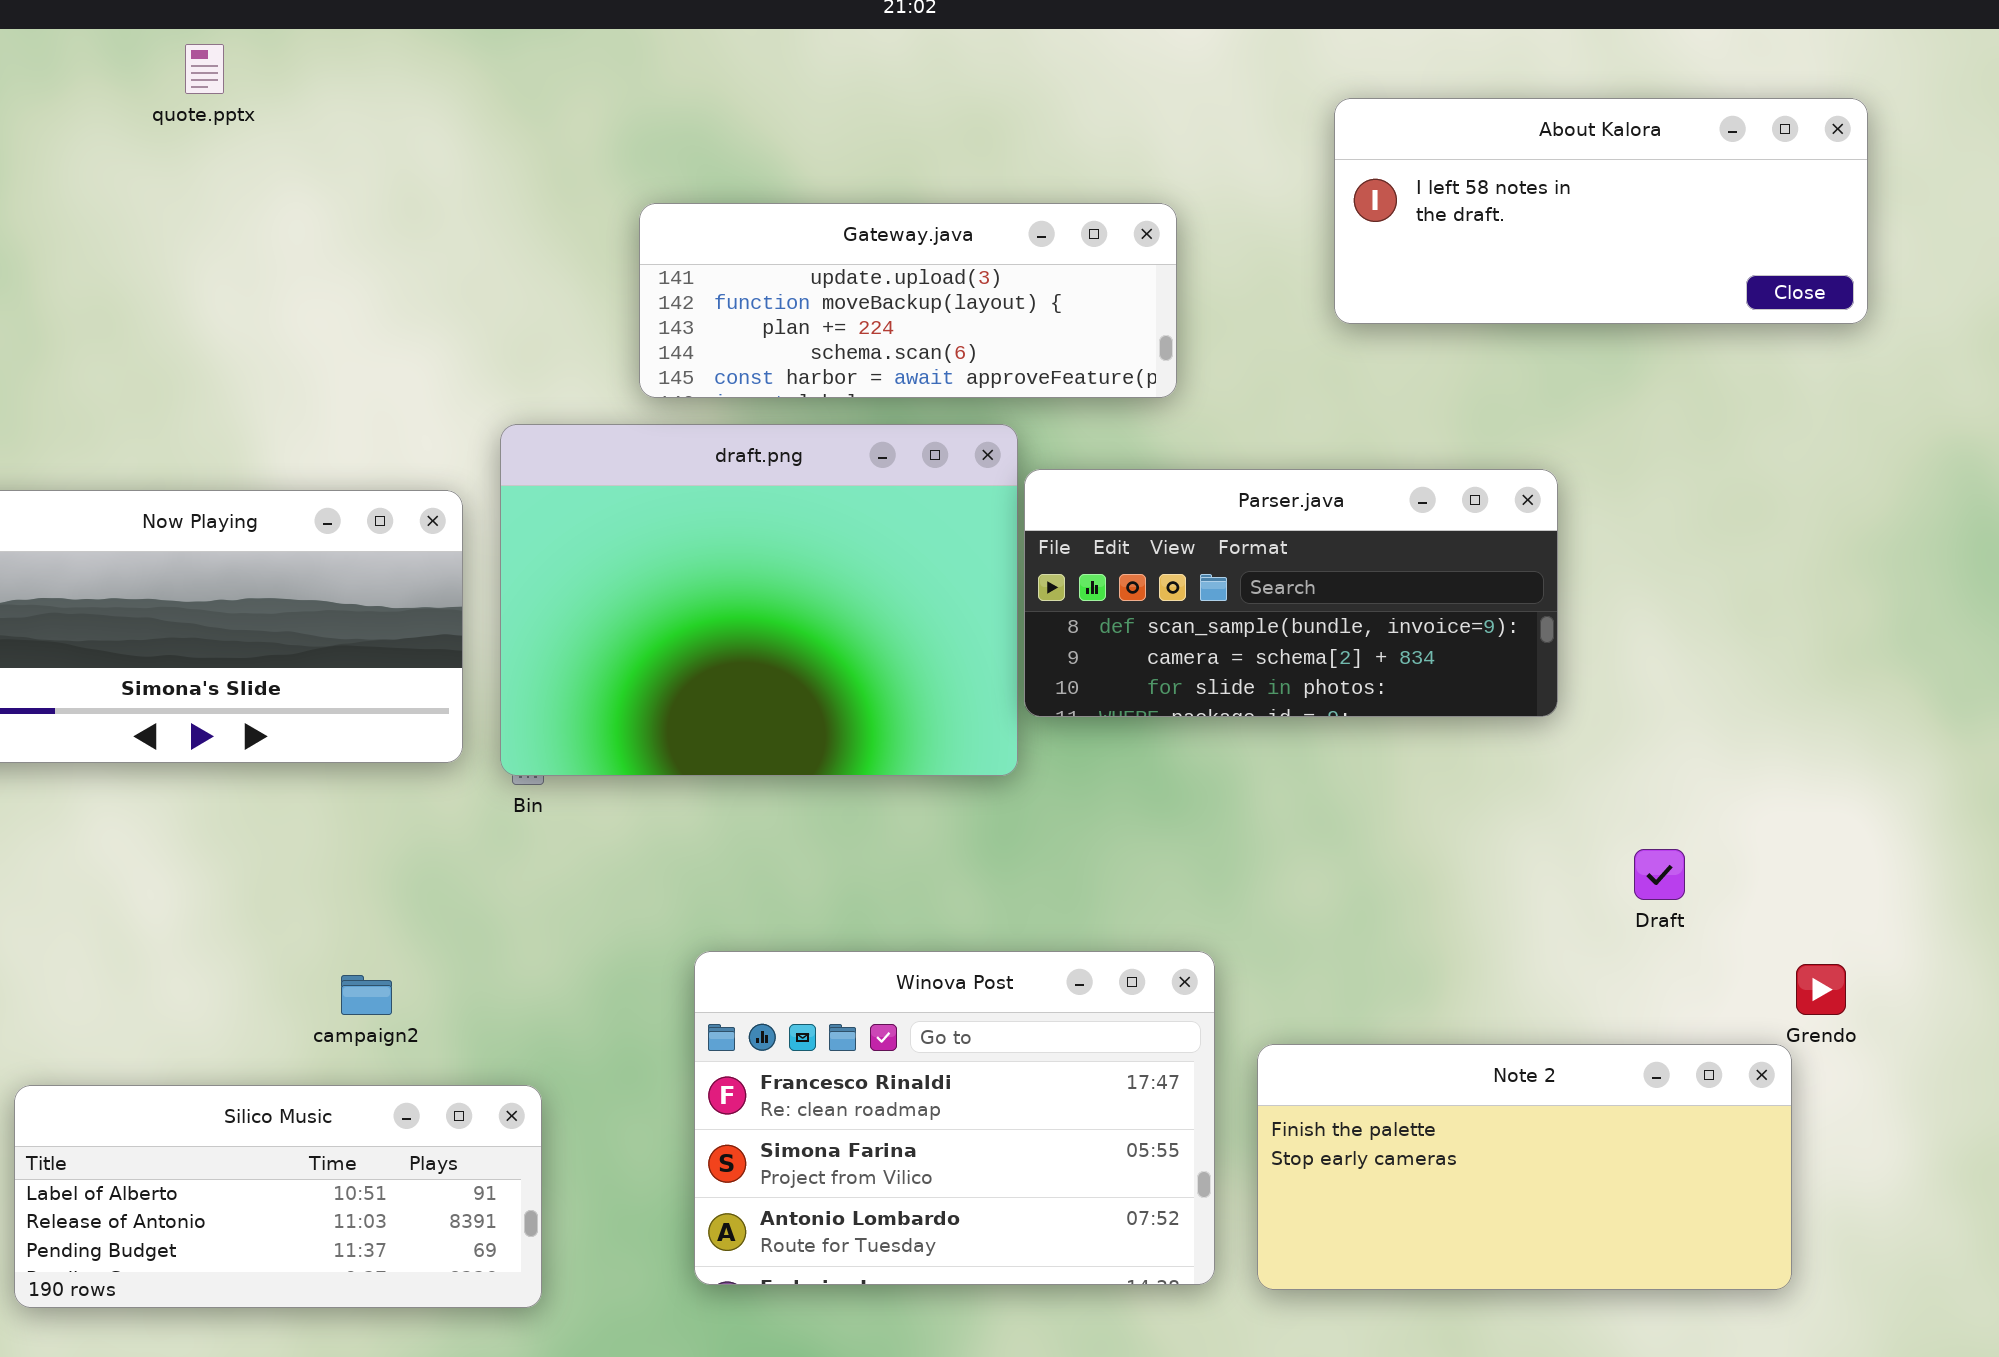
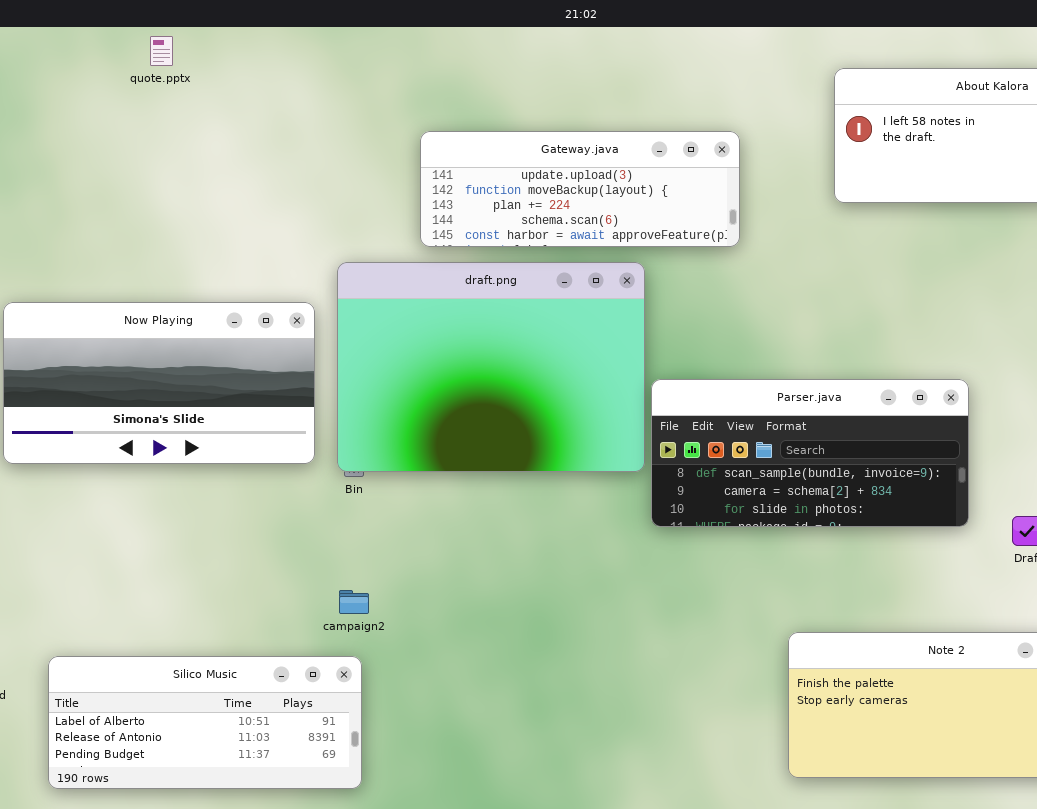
Parser.java: [1024,469,1558,717] -> [651,379,969,527], moved
Winova Post: [694,951,1215,1285] -> none, closed
campaign2: [341,975,392,1015] -> [339,590,369,614], moved

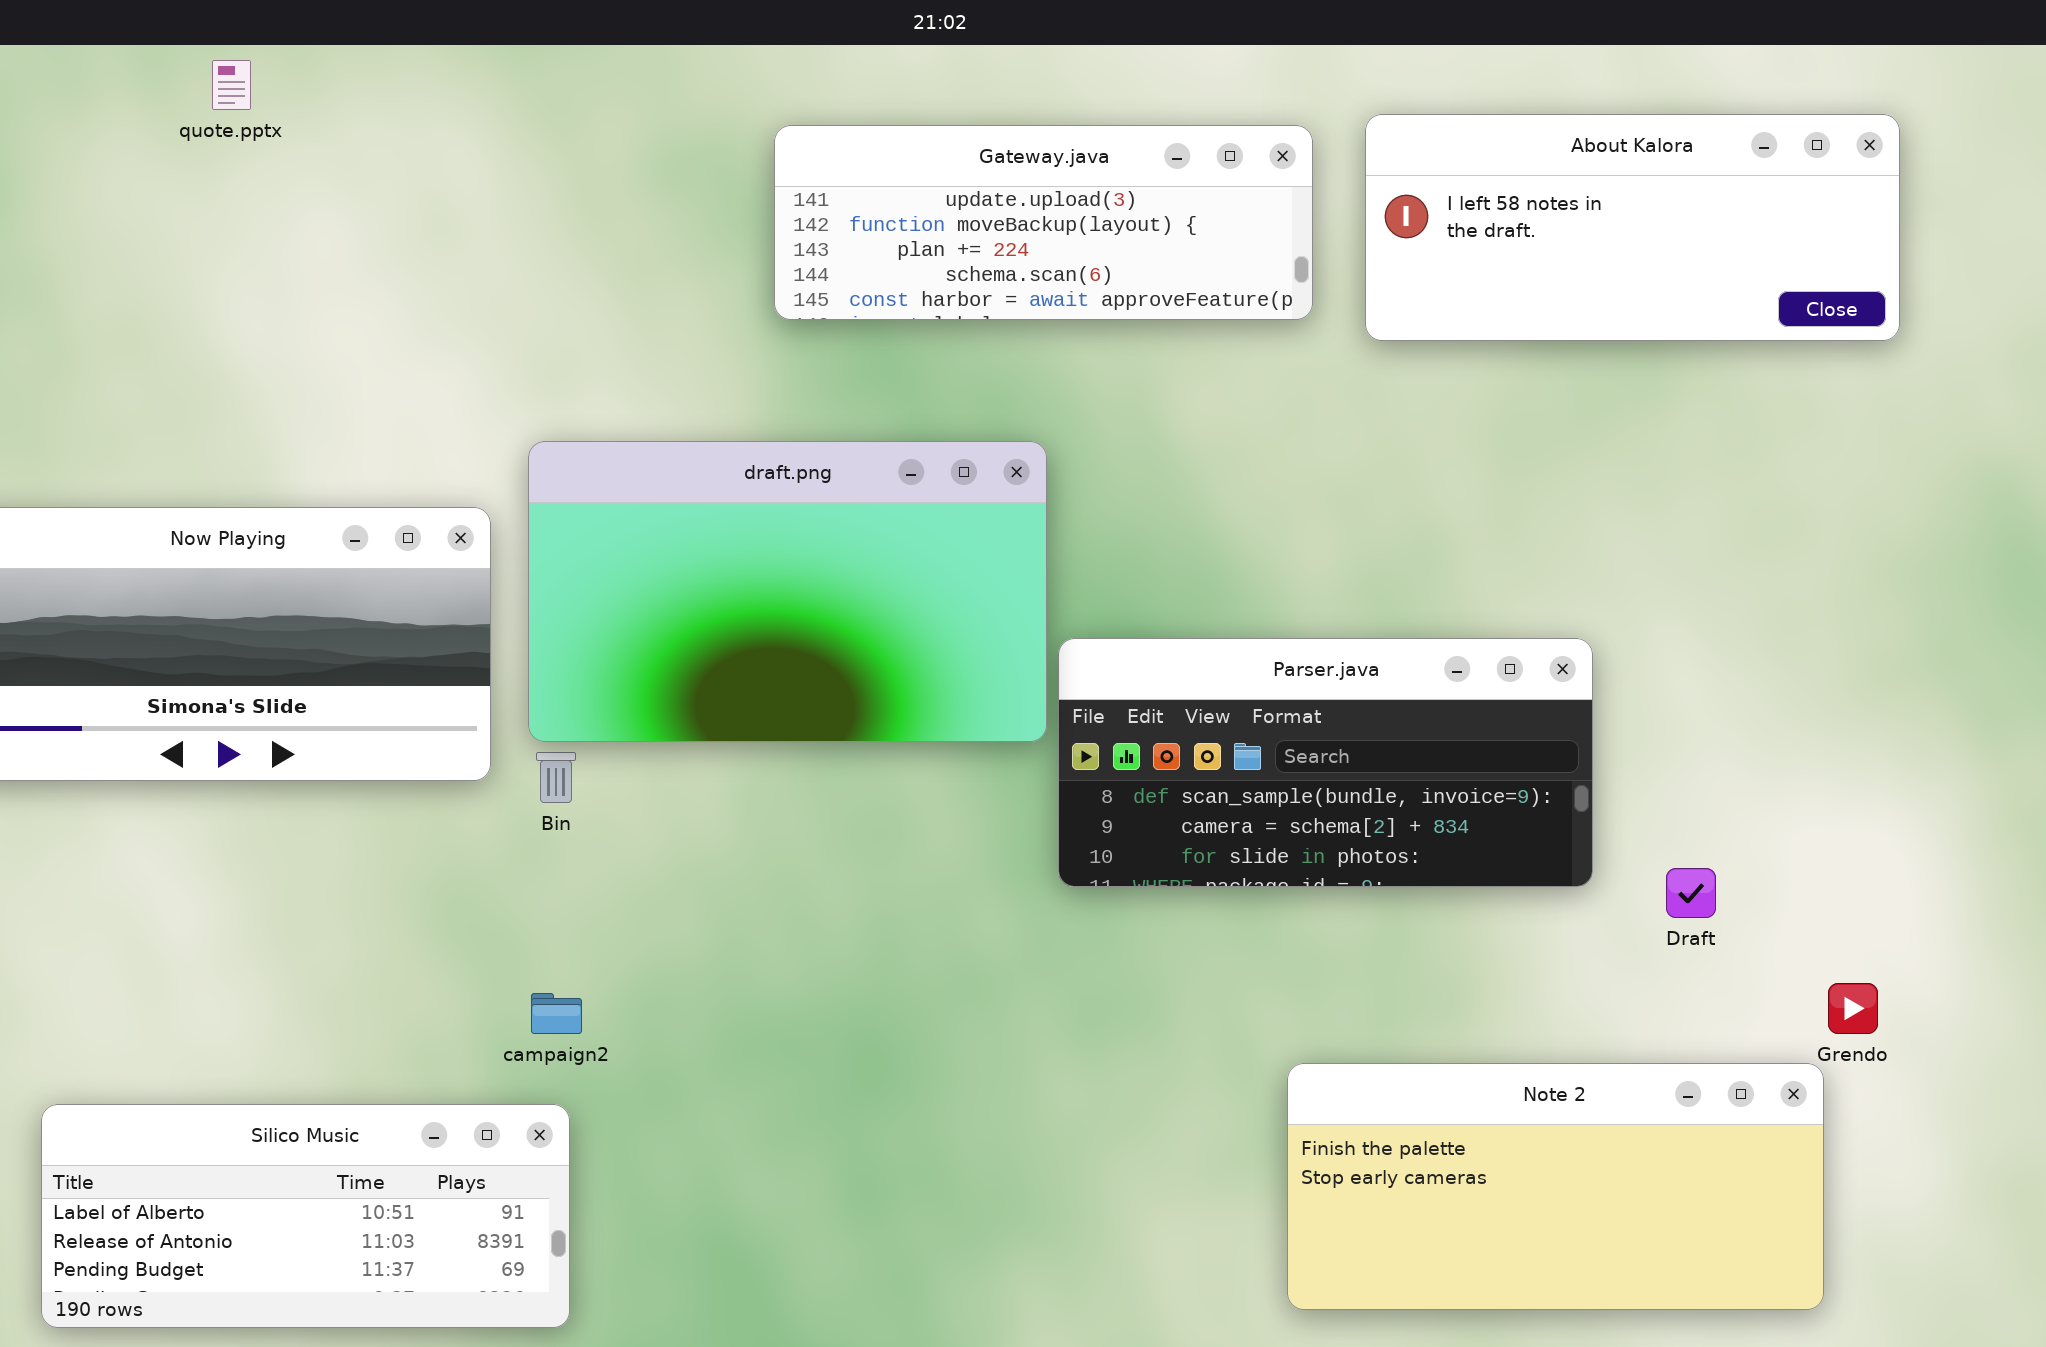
Gateway.java: [420,131,740,247] -> [774,125,1313,320], moved
draft.png: [337,262,645,472] -> [528,441,1047,742], resized

